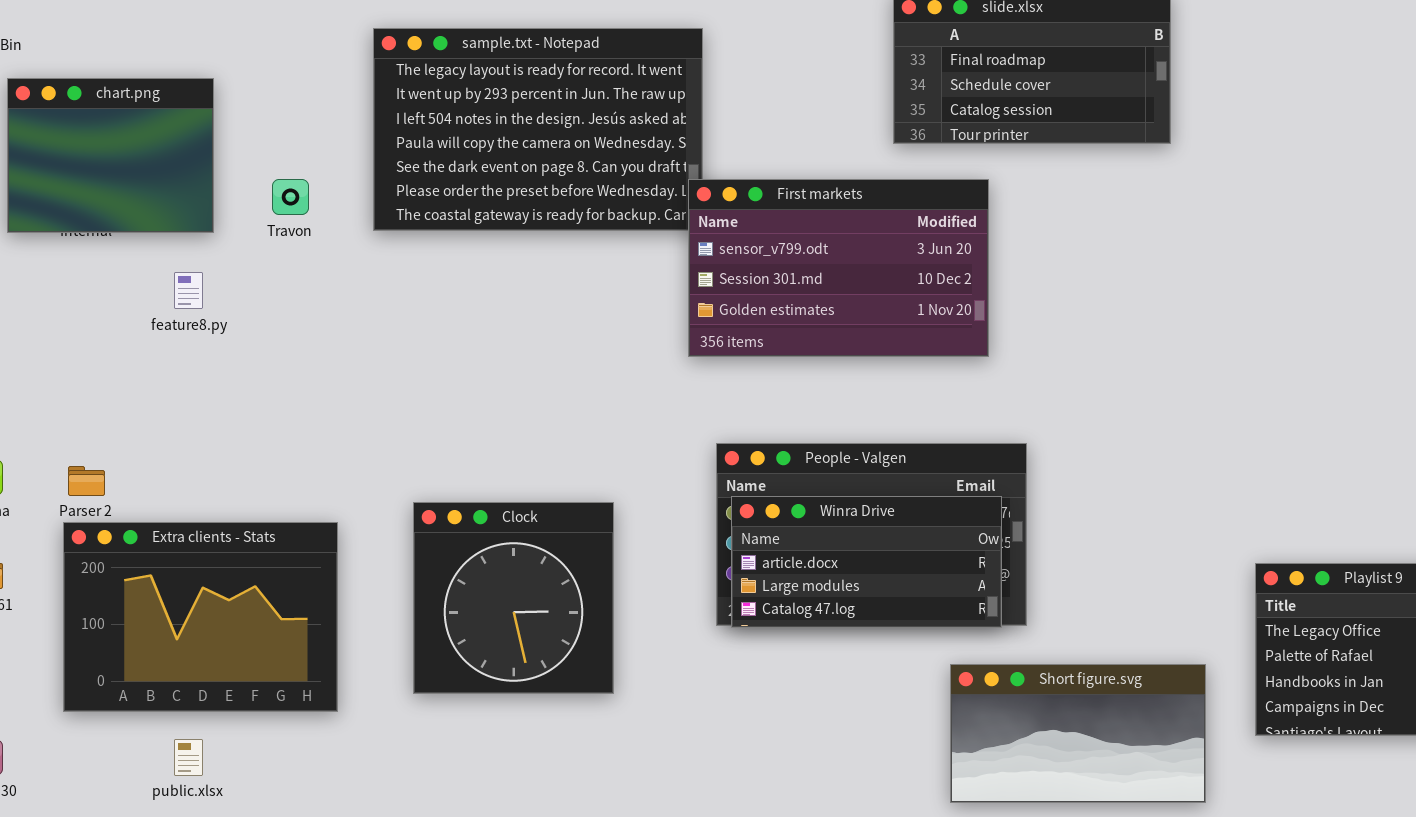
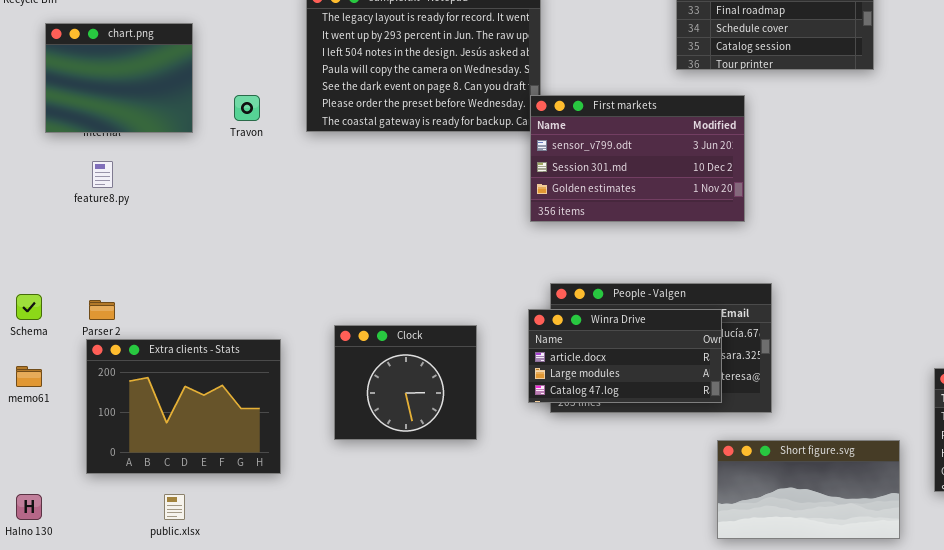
feature8.py: [174,272,203,309] -> [92,161,113,188], moved
Winra Drive: [731,496,1002,628] -> [528,309,722,403], moved
Clock: [413,502,614,694] -> [334,325,477,440], resized

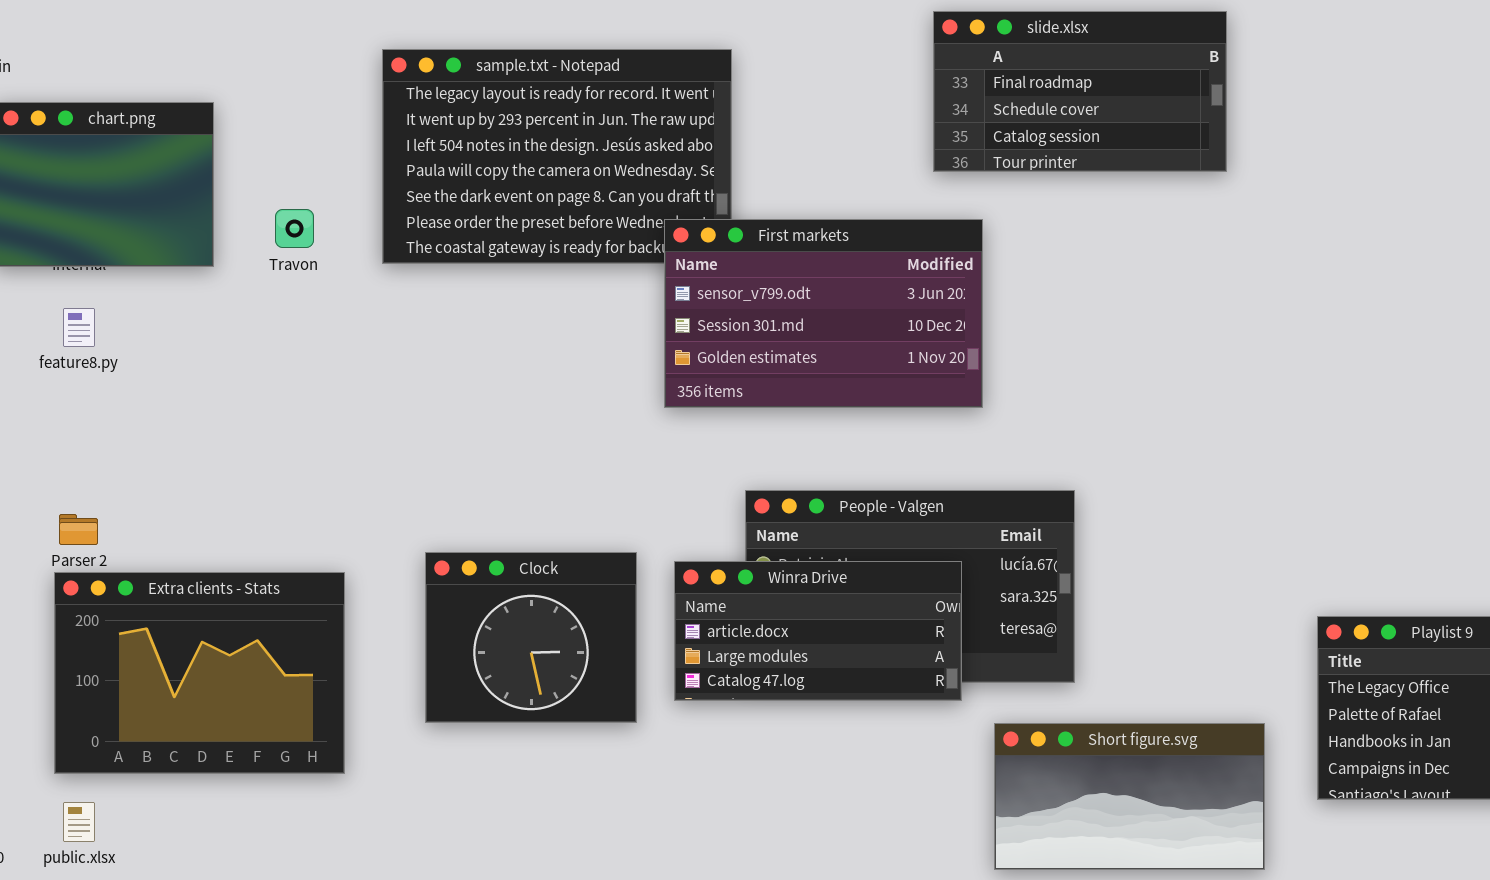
First markets: [530,95,745,222] -> [664,219,983,408], moved
Winra Drive: [528,309,722,403] -> [674,561,962,701], moved
public.xlsx: [164,494,185,520] -> [63,802,95,842], moved

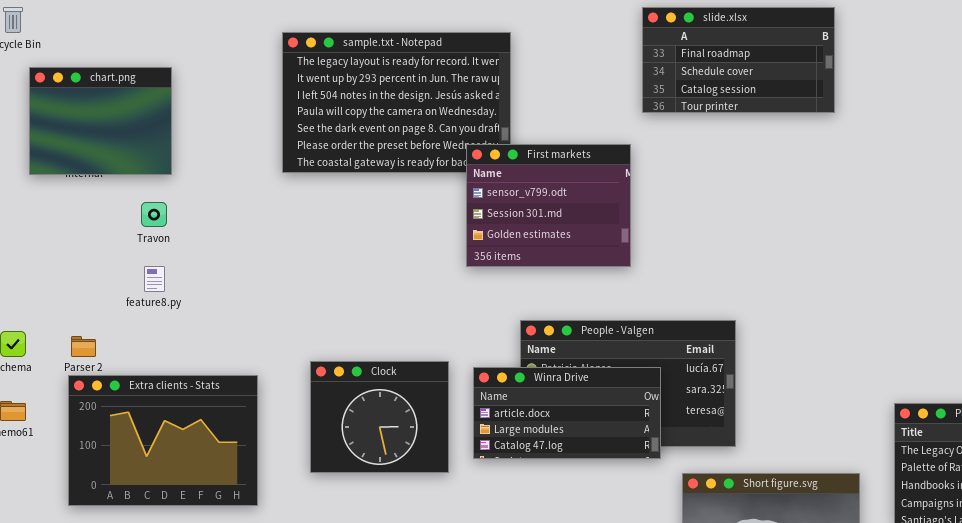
Travon: [275,209,314,248] -> [141,202,167,227], moved
First markets: [664,219,983,408] -> [466,144,631,267], resized
feature8.py: [63,308,95,347] -> [144,266,165,292], moved

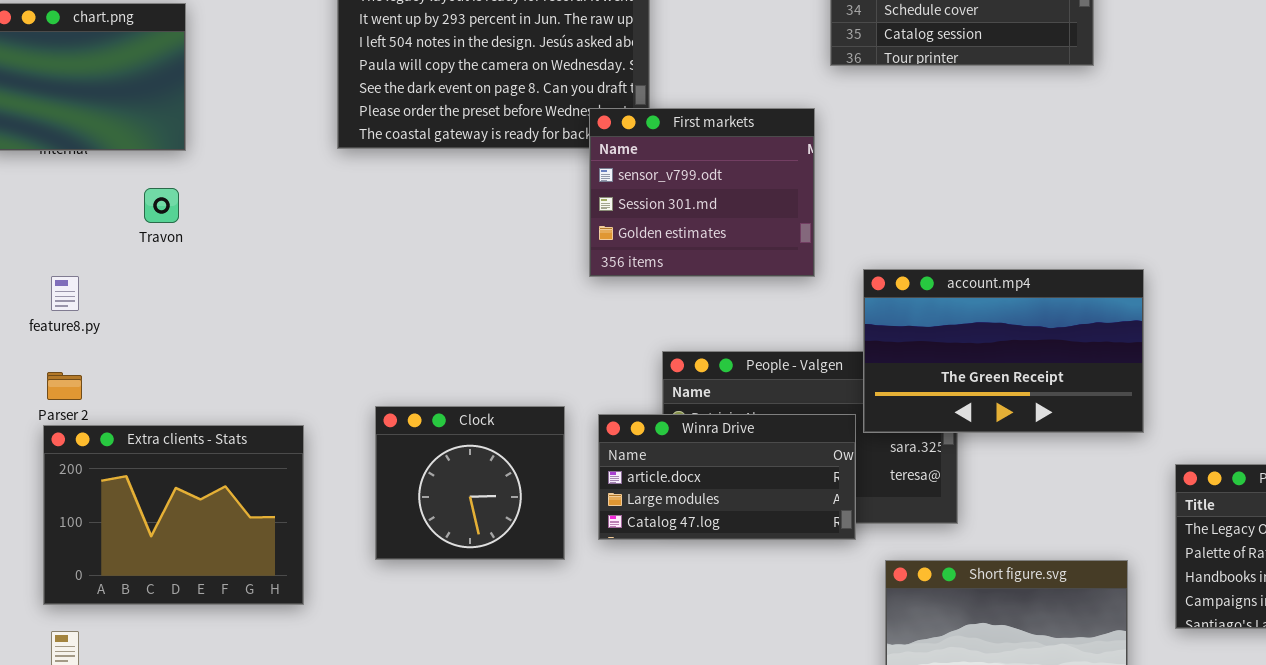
account.mp4: none -> [863,269,1144,433], opened
feature8.py: [144,266,165,292] -> [51,276,79,311], moved

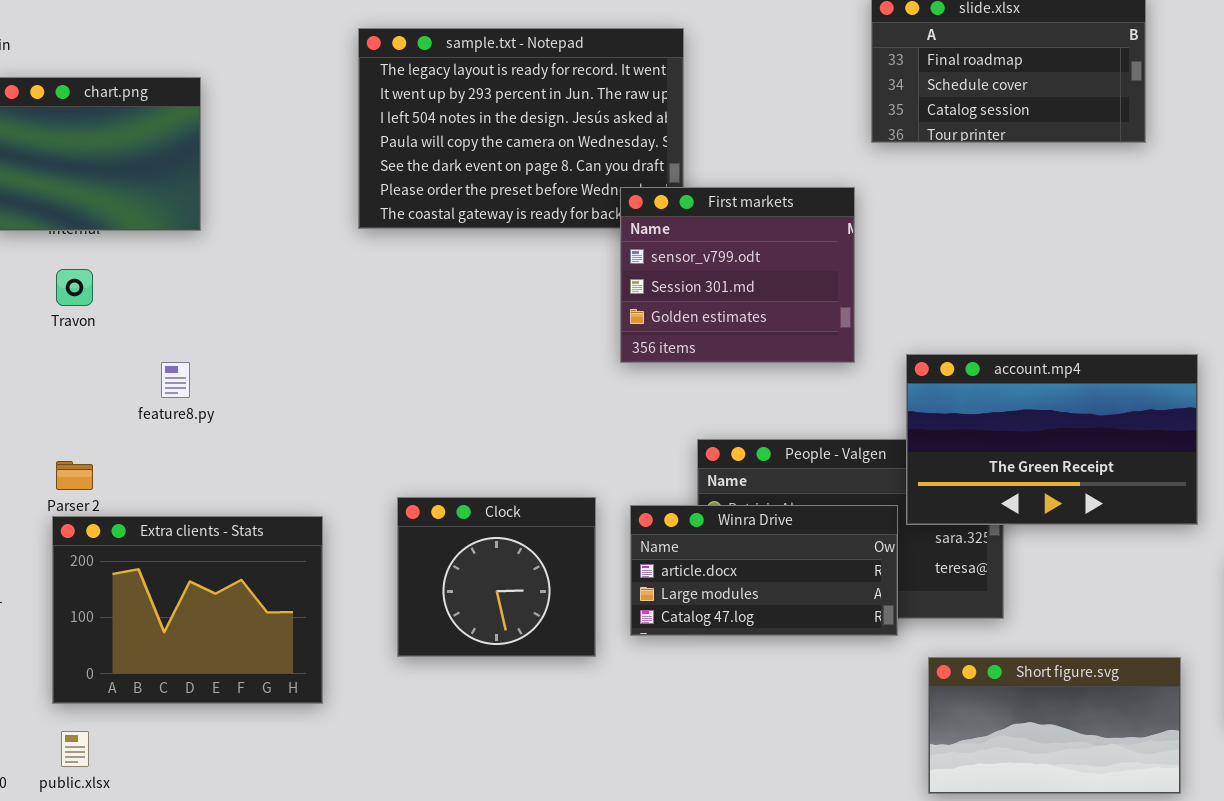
Travon: [144,188,179,223] -> [56,269,93,306], moved
feature8.py: [51,276,79,311] -> [161,362,190,398], moved

